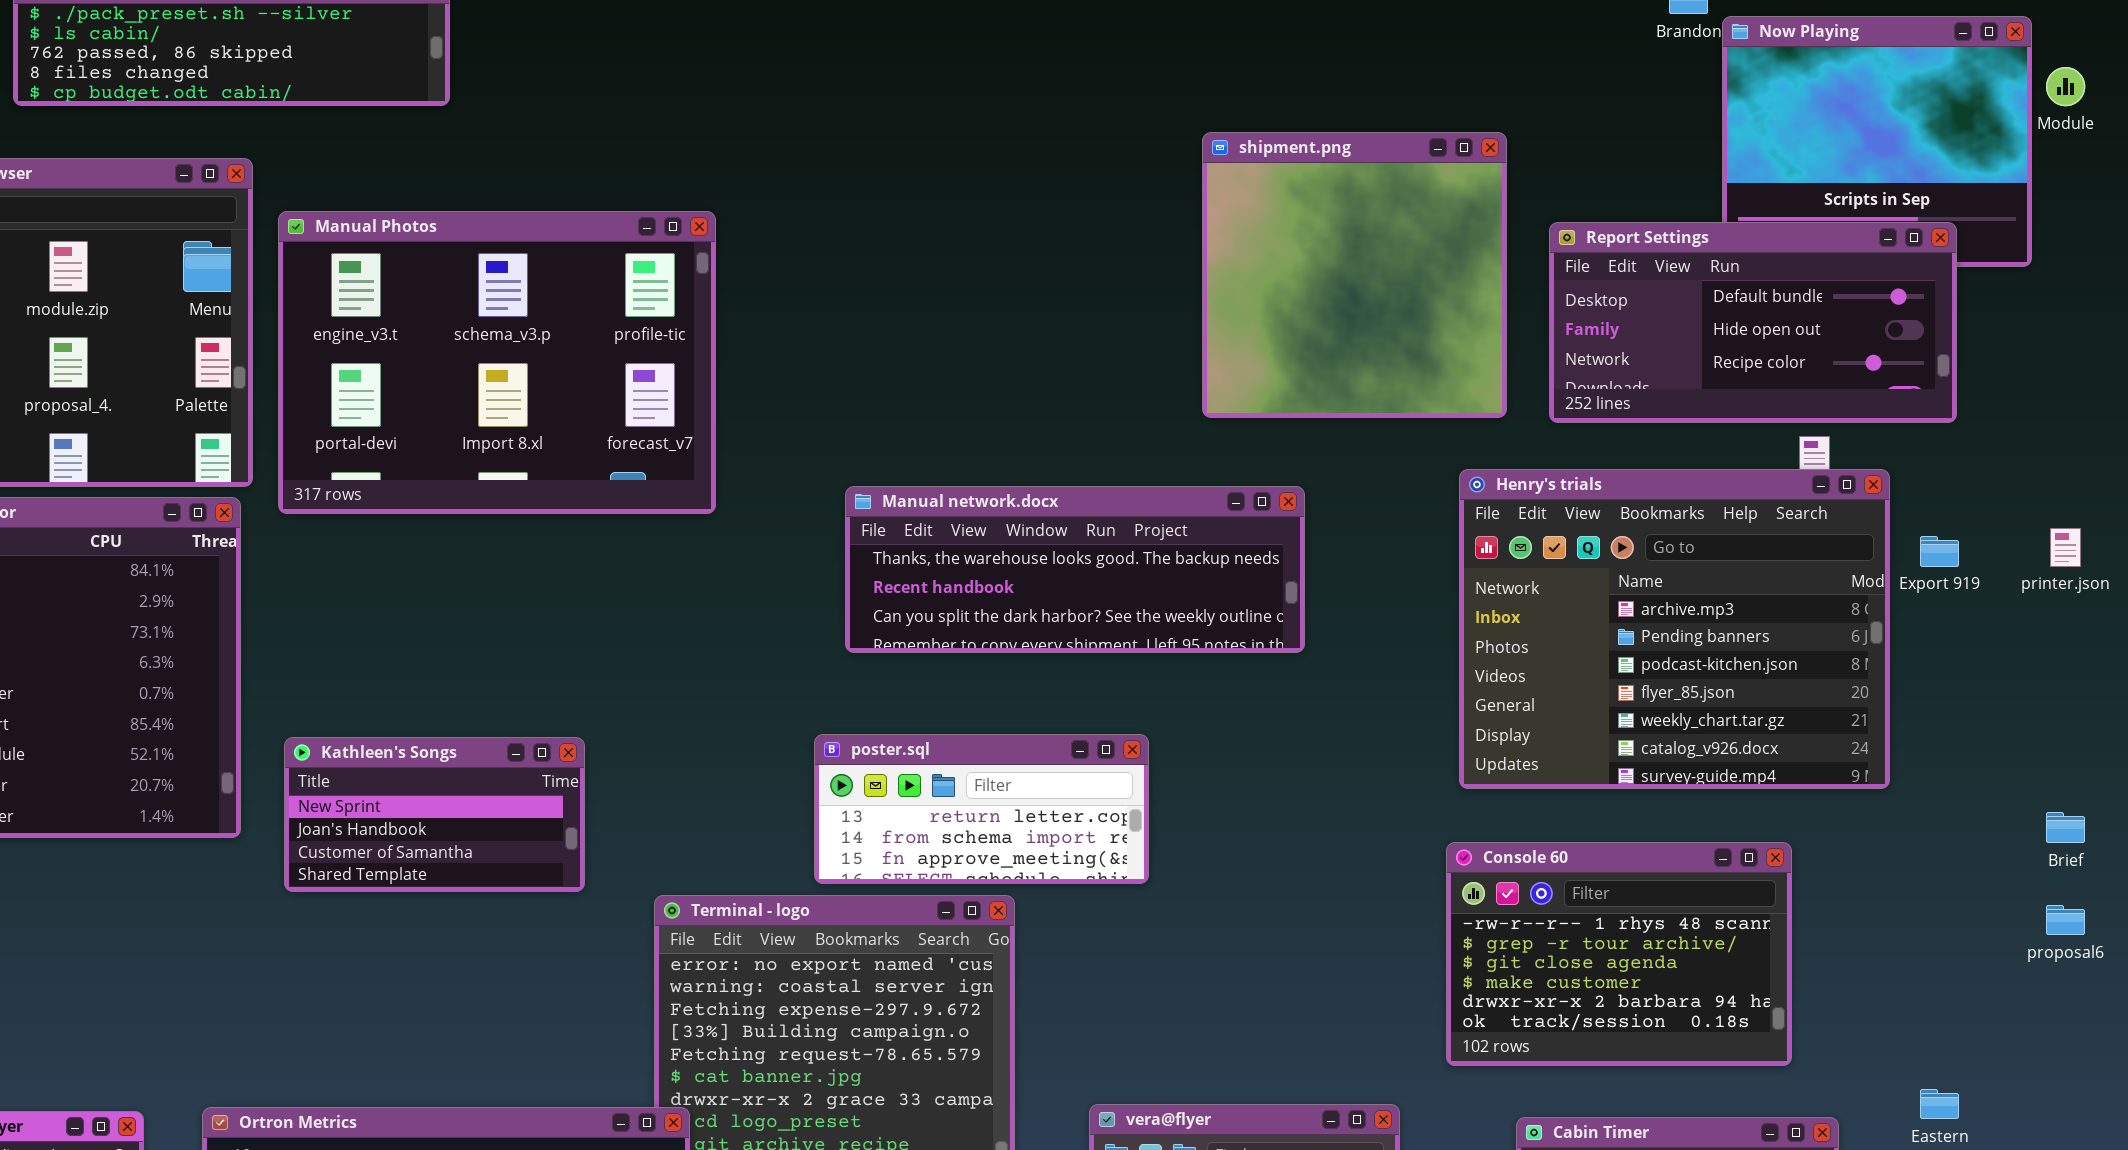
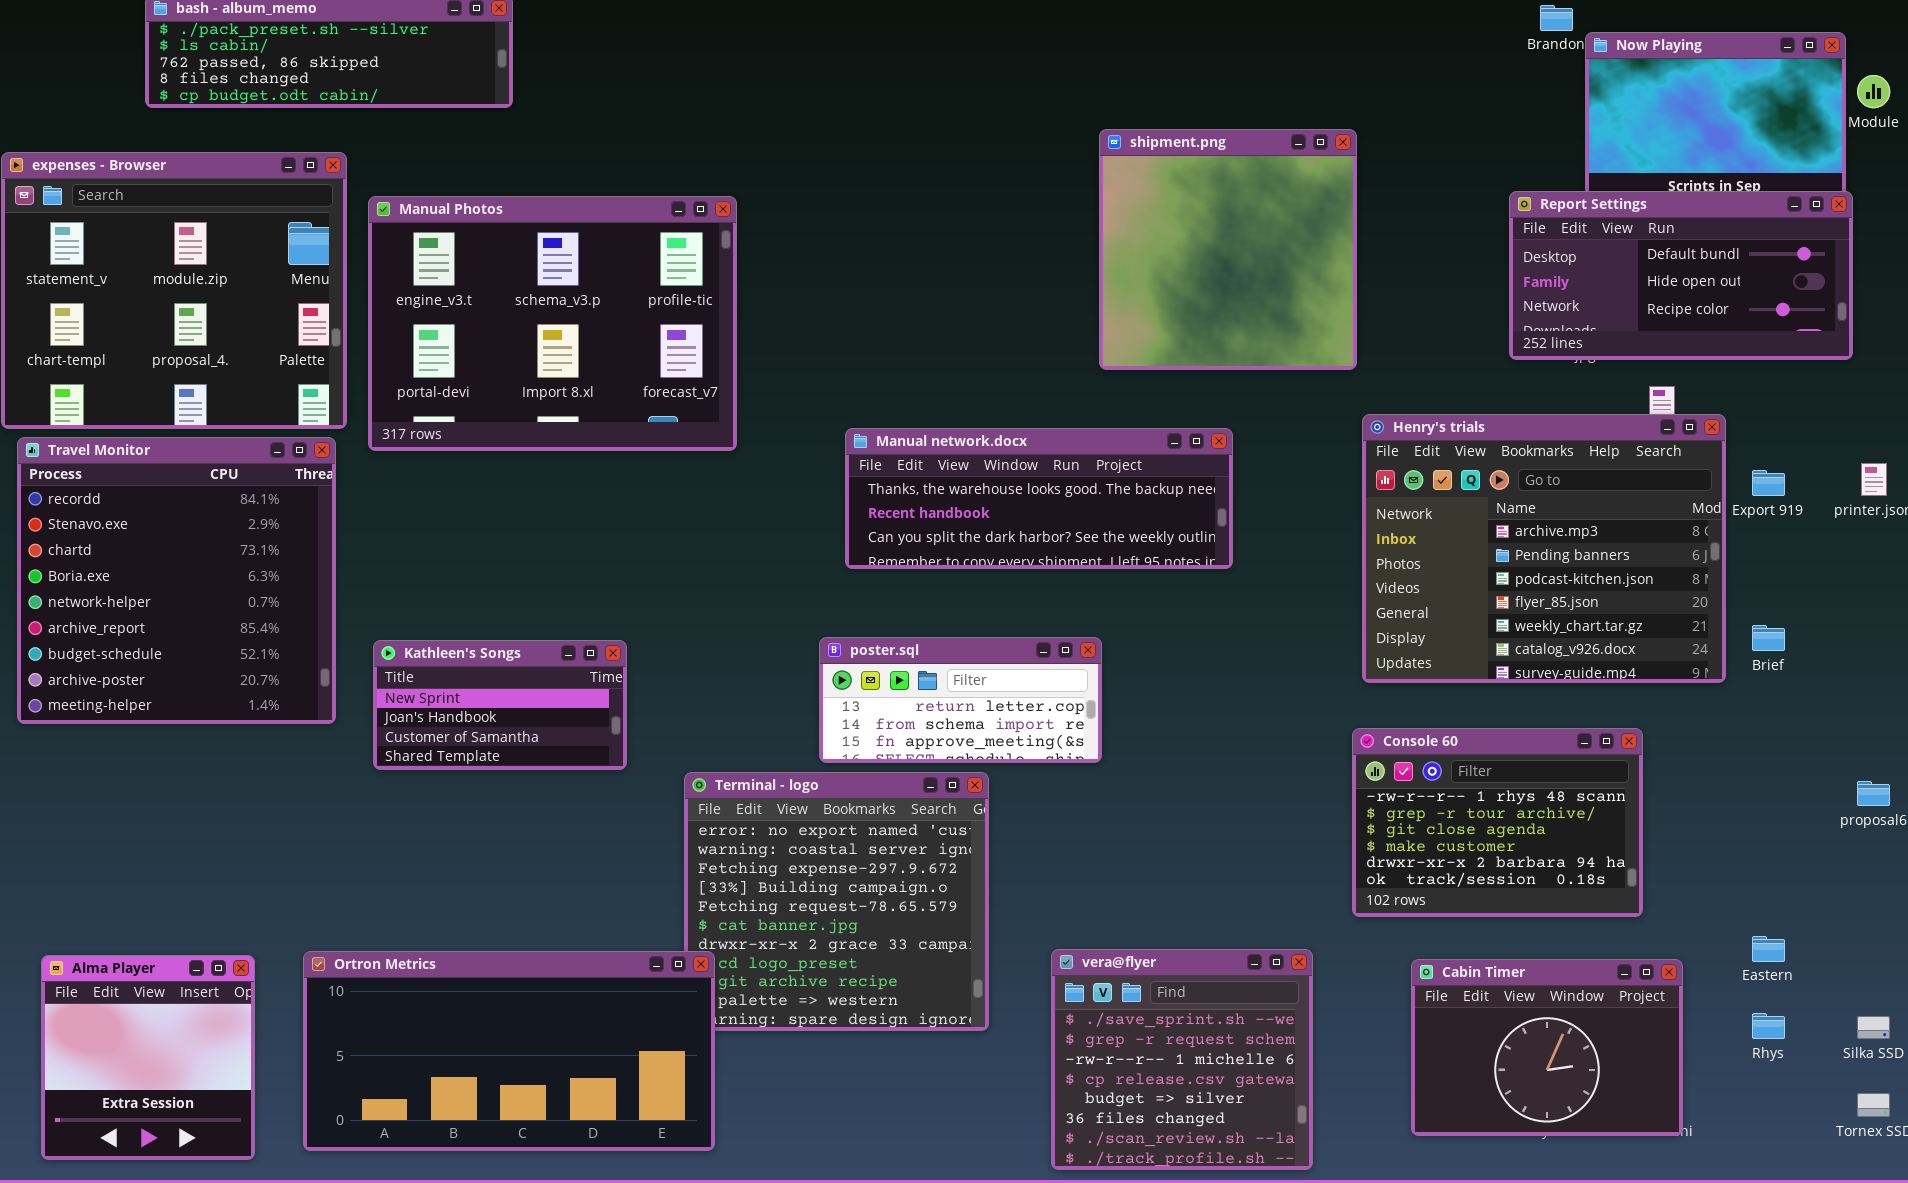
shipment.png: [1202,132,1507,418] -> [1099,129,1357,370], moved
Report Settings: [1549,222,1957,423] -> [1509,191,1853,360], moved
Brief: [2046,812,2085,843] -> [1752,625,1785,651], moved

